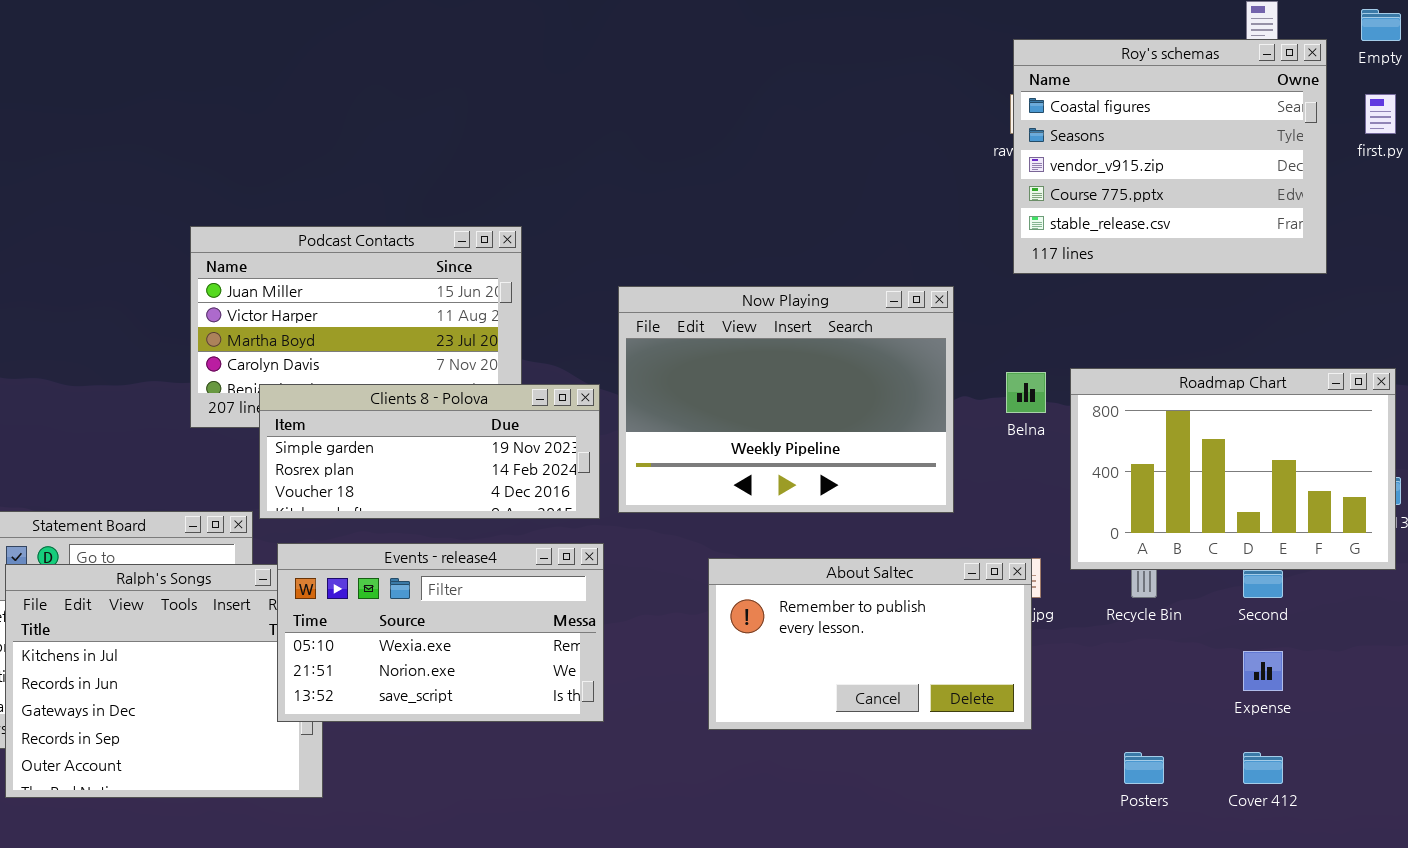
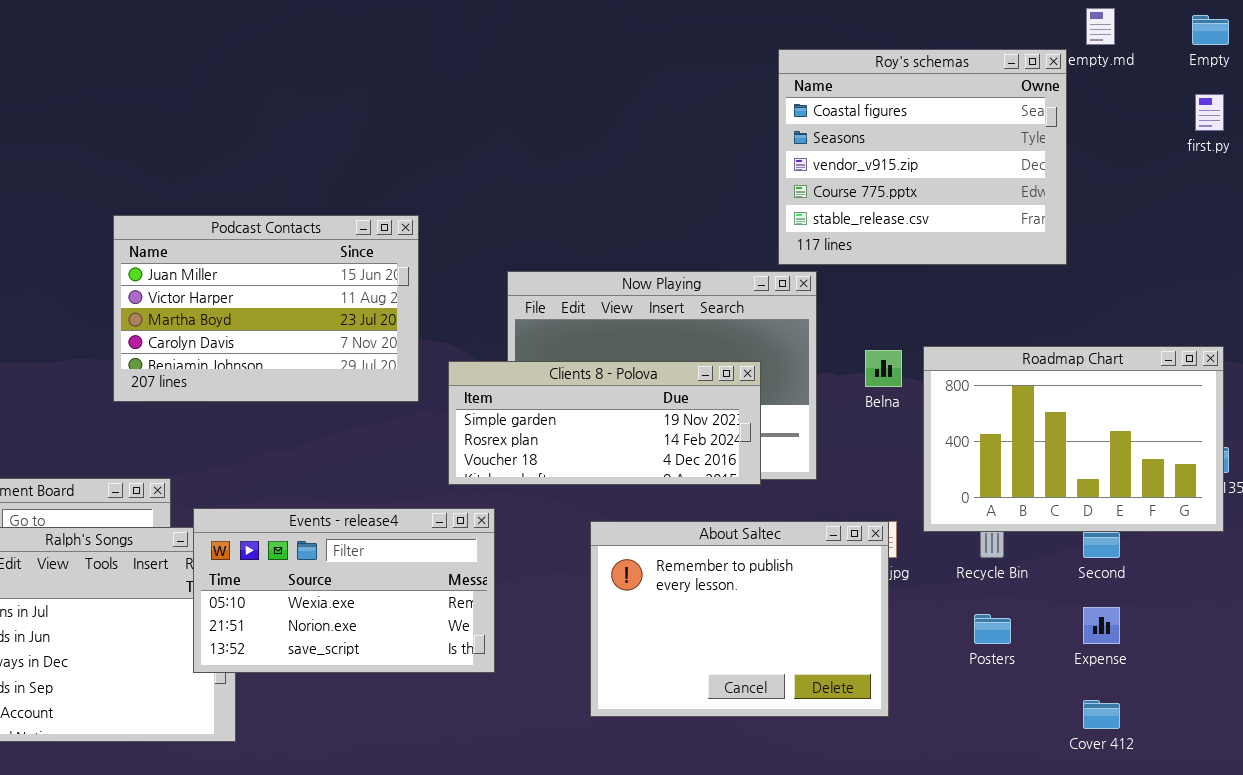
Roy's schemas: [1013,39,1327,274] -> [778,49,1067,265], moved
Clients 8 - Polova: [259,384,600,519] -> [448,361,761,485], moved
About Saltec: [708,558,1032,730] -> [590,521,889,717], resized
Posters: [1124,752,1164,784] -> [974,614,1011,644], moved

